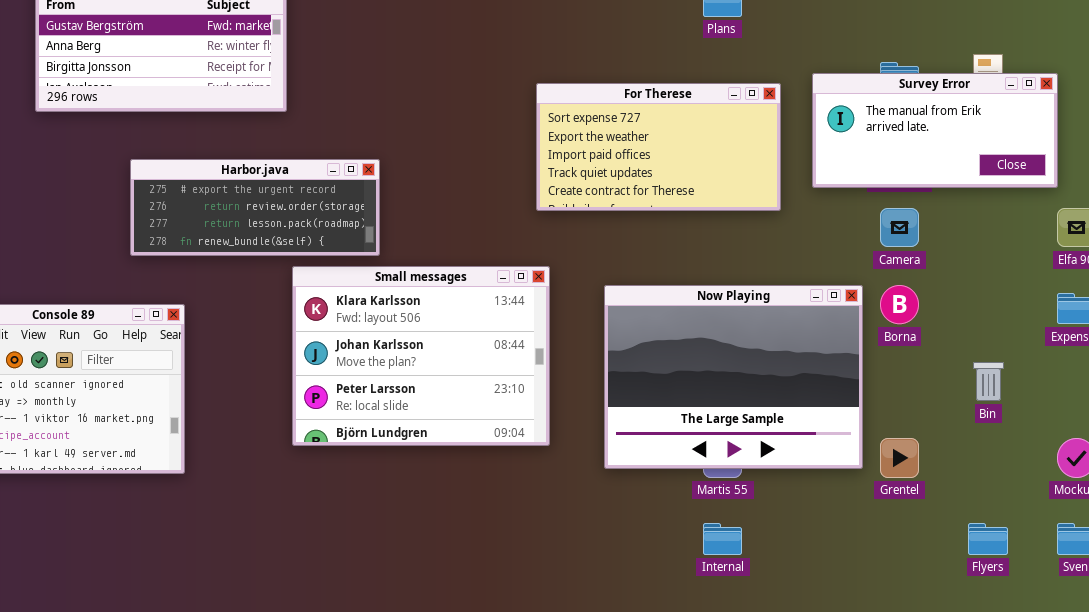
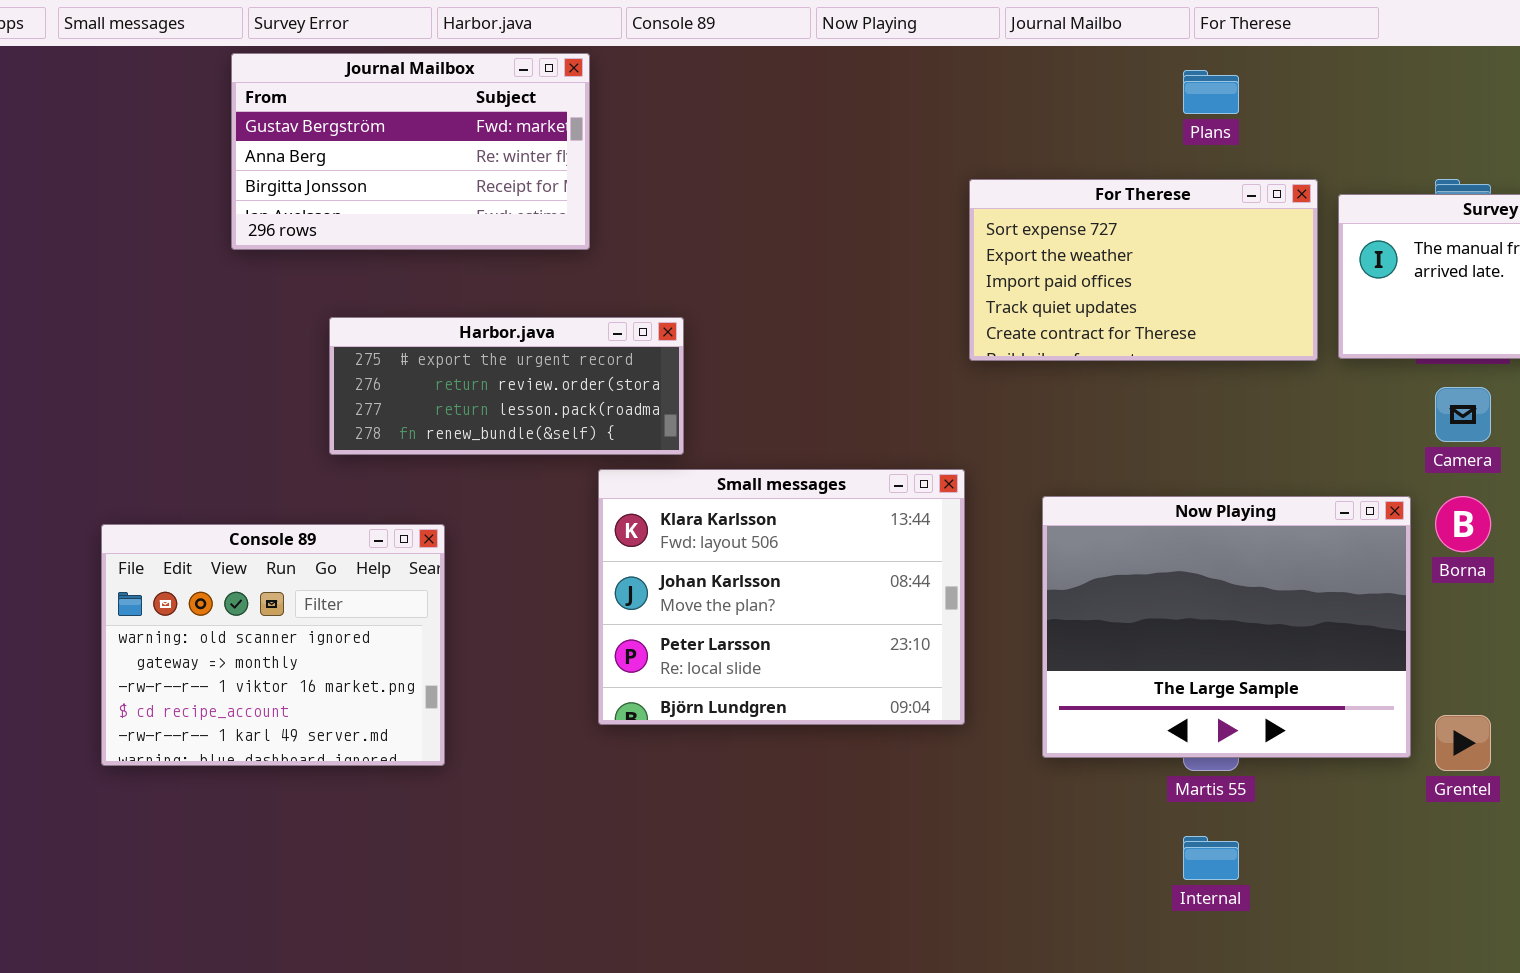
For Therese: [536,83,781,211] -> [969,179,1318,361], moved
Harbor.java: [130,159,380,256] -> [329,317,684,455], moved

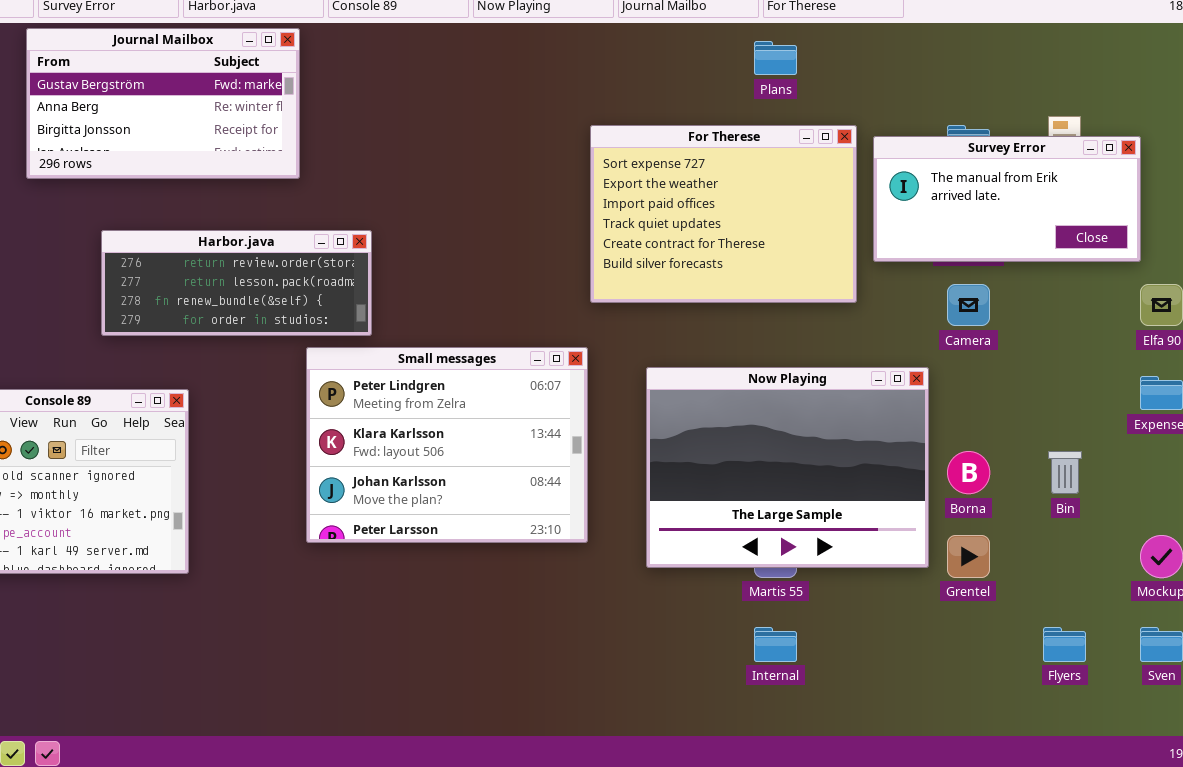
For Therese: [969,179,1318,361] -> [590,125,857,303], resized
Harbor.java: [329,317,684,455] -> [101,230,372,336], scrolled down 1 row
Small messages: [598,469,965,725] -> [306,347,588,543], scrolled up 1 row
Borna: [1435,496,1491,552] -> [947,451,990,494], moved

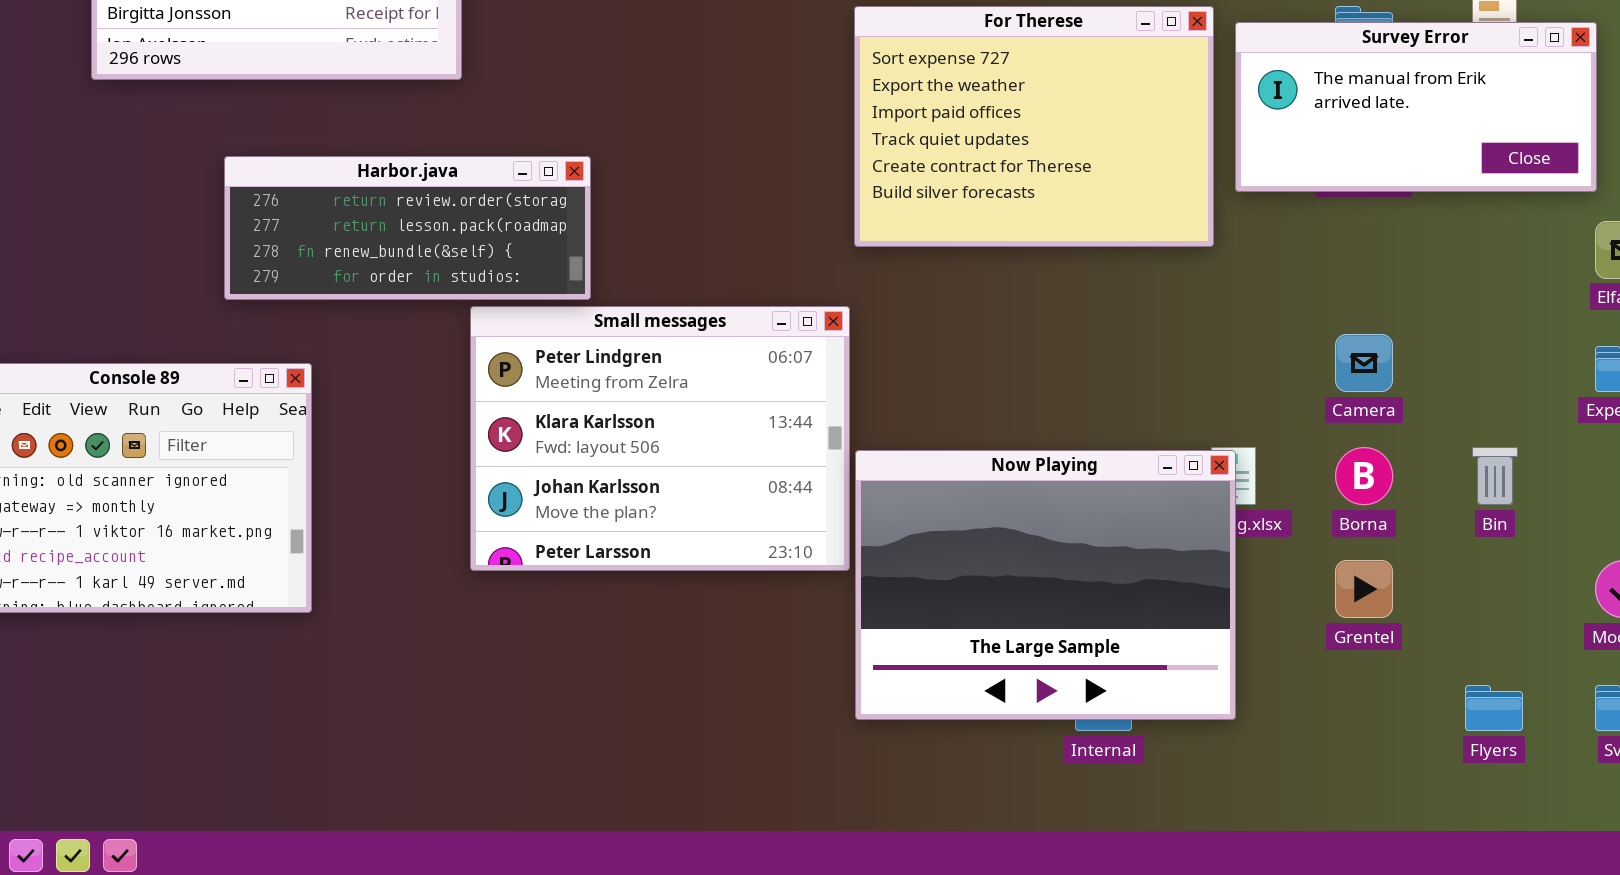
Harbor.java: [101,230,372,336] -> [224,156,591,300], moved
Camera: [947,284,990,326] -> [1335,334,1393,392], moved
Now Playing: [646,367,929,568] -> [855,450,1236,720], moved

